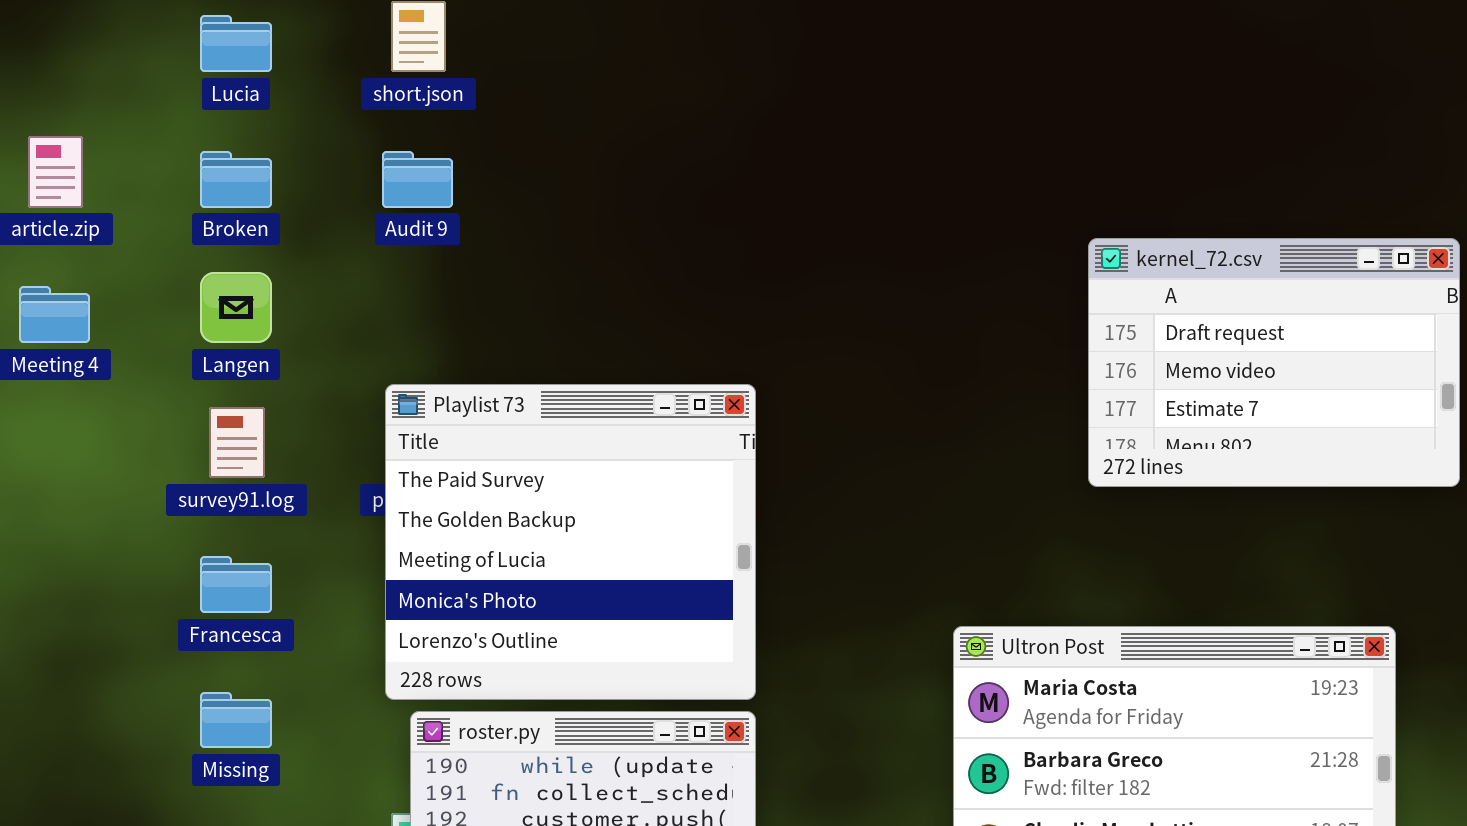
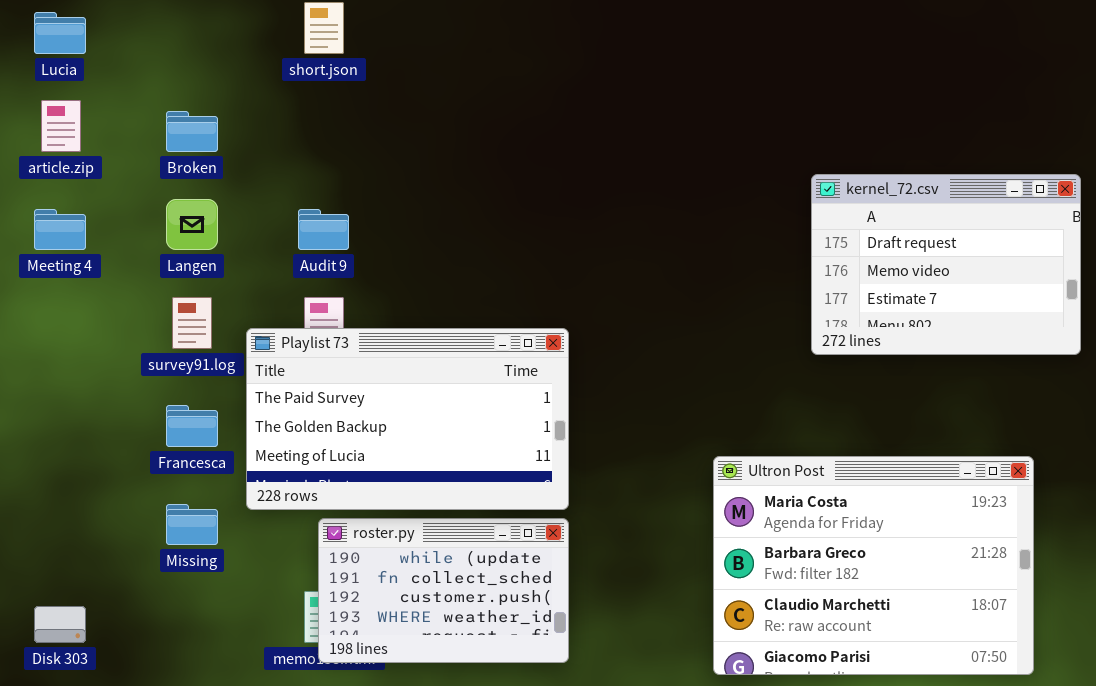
Lucia: [200,15,272,72] -> [34,12,86,54], moved
Audit 9: [382,151,453,208] -> [298,209,349,250], moved
Playlist 73: [385,384,756,700] -> [246,328,569,510], resized

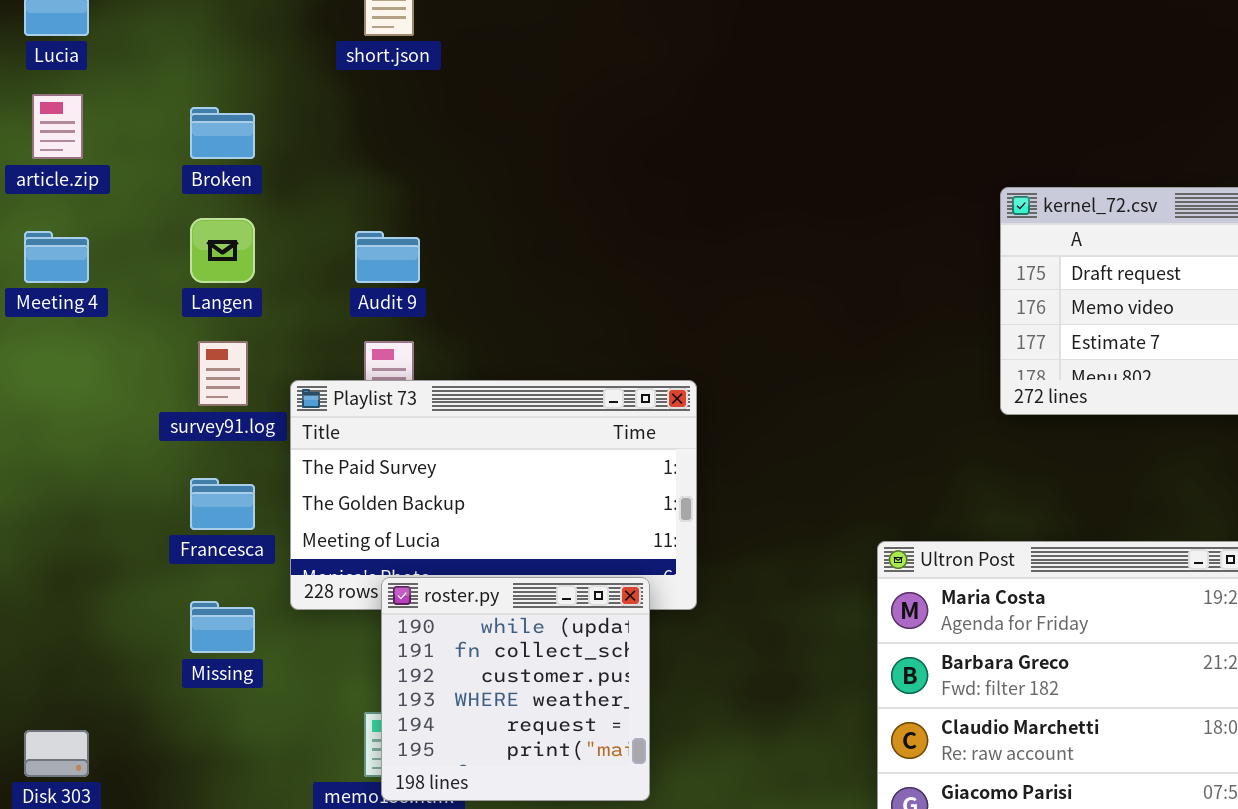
roster.py: [318,518,569,663] -> [381,577,650,801], resized

